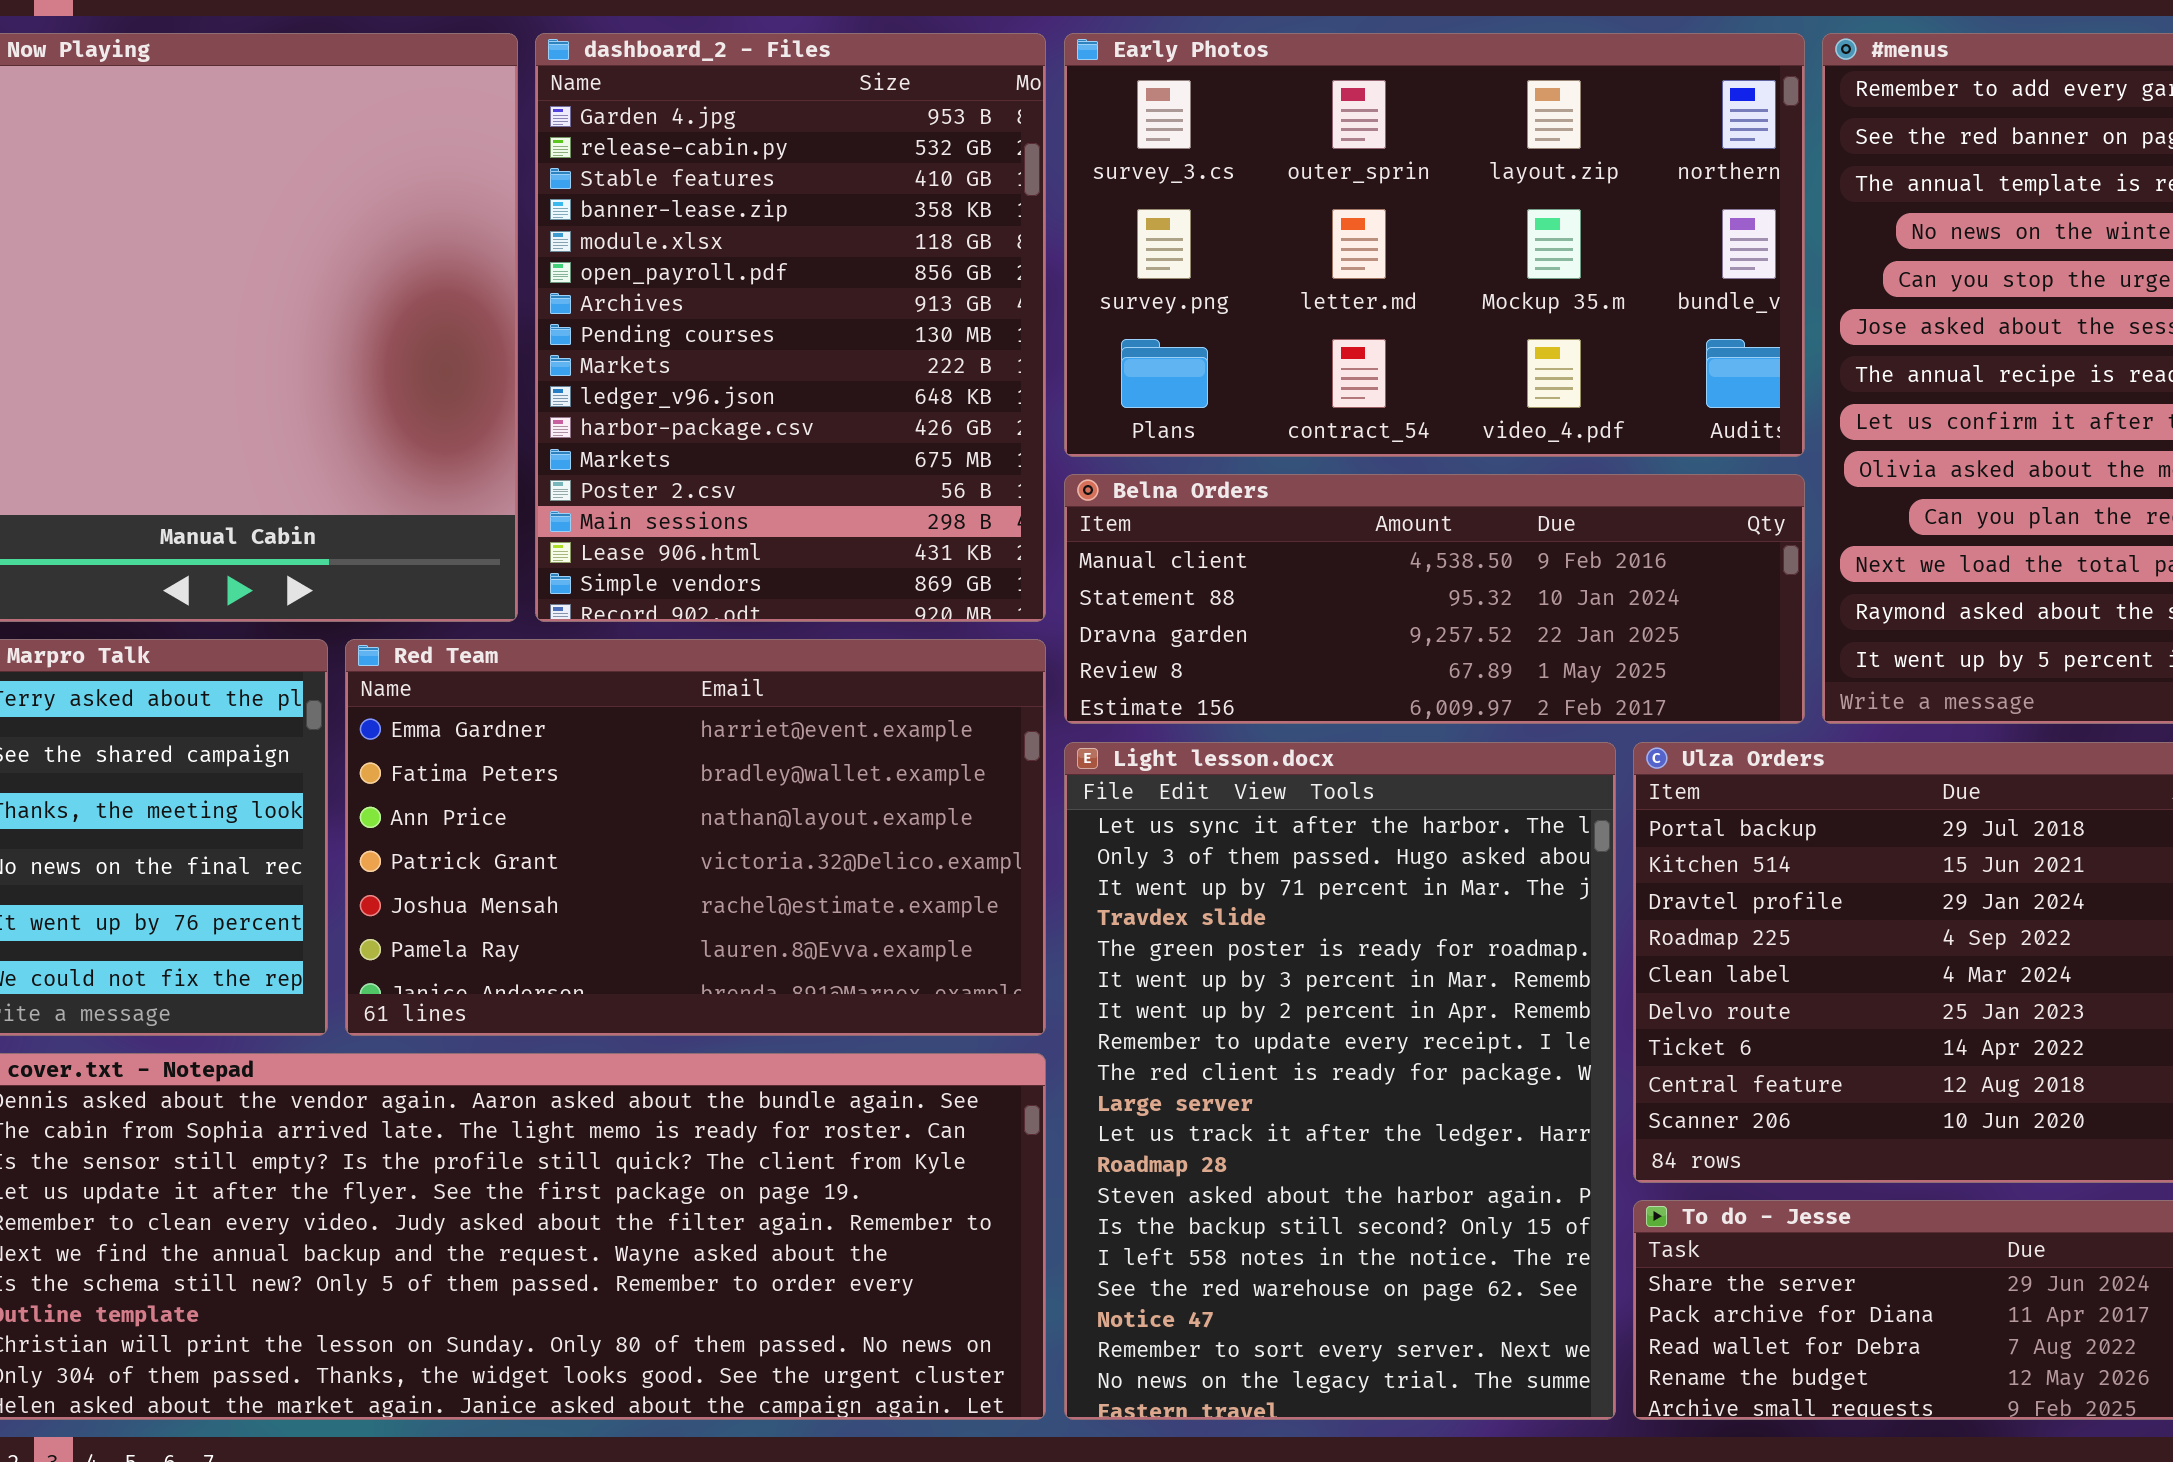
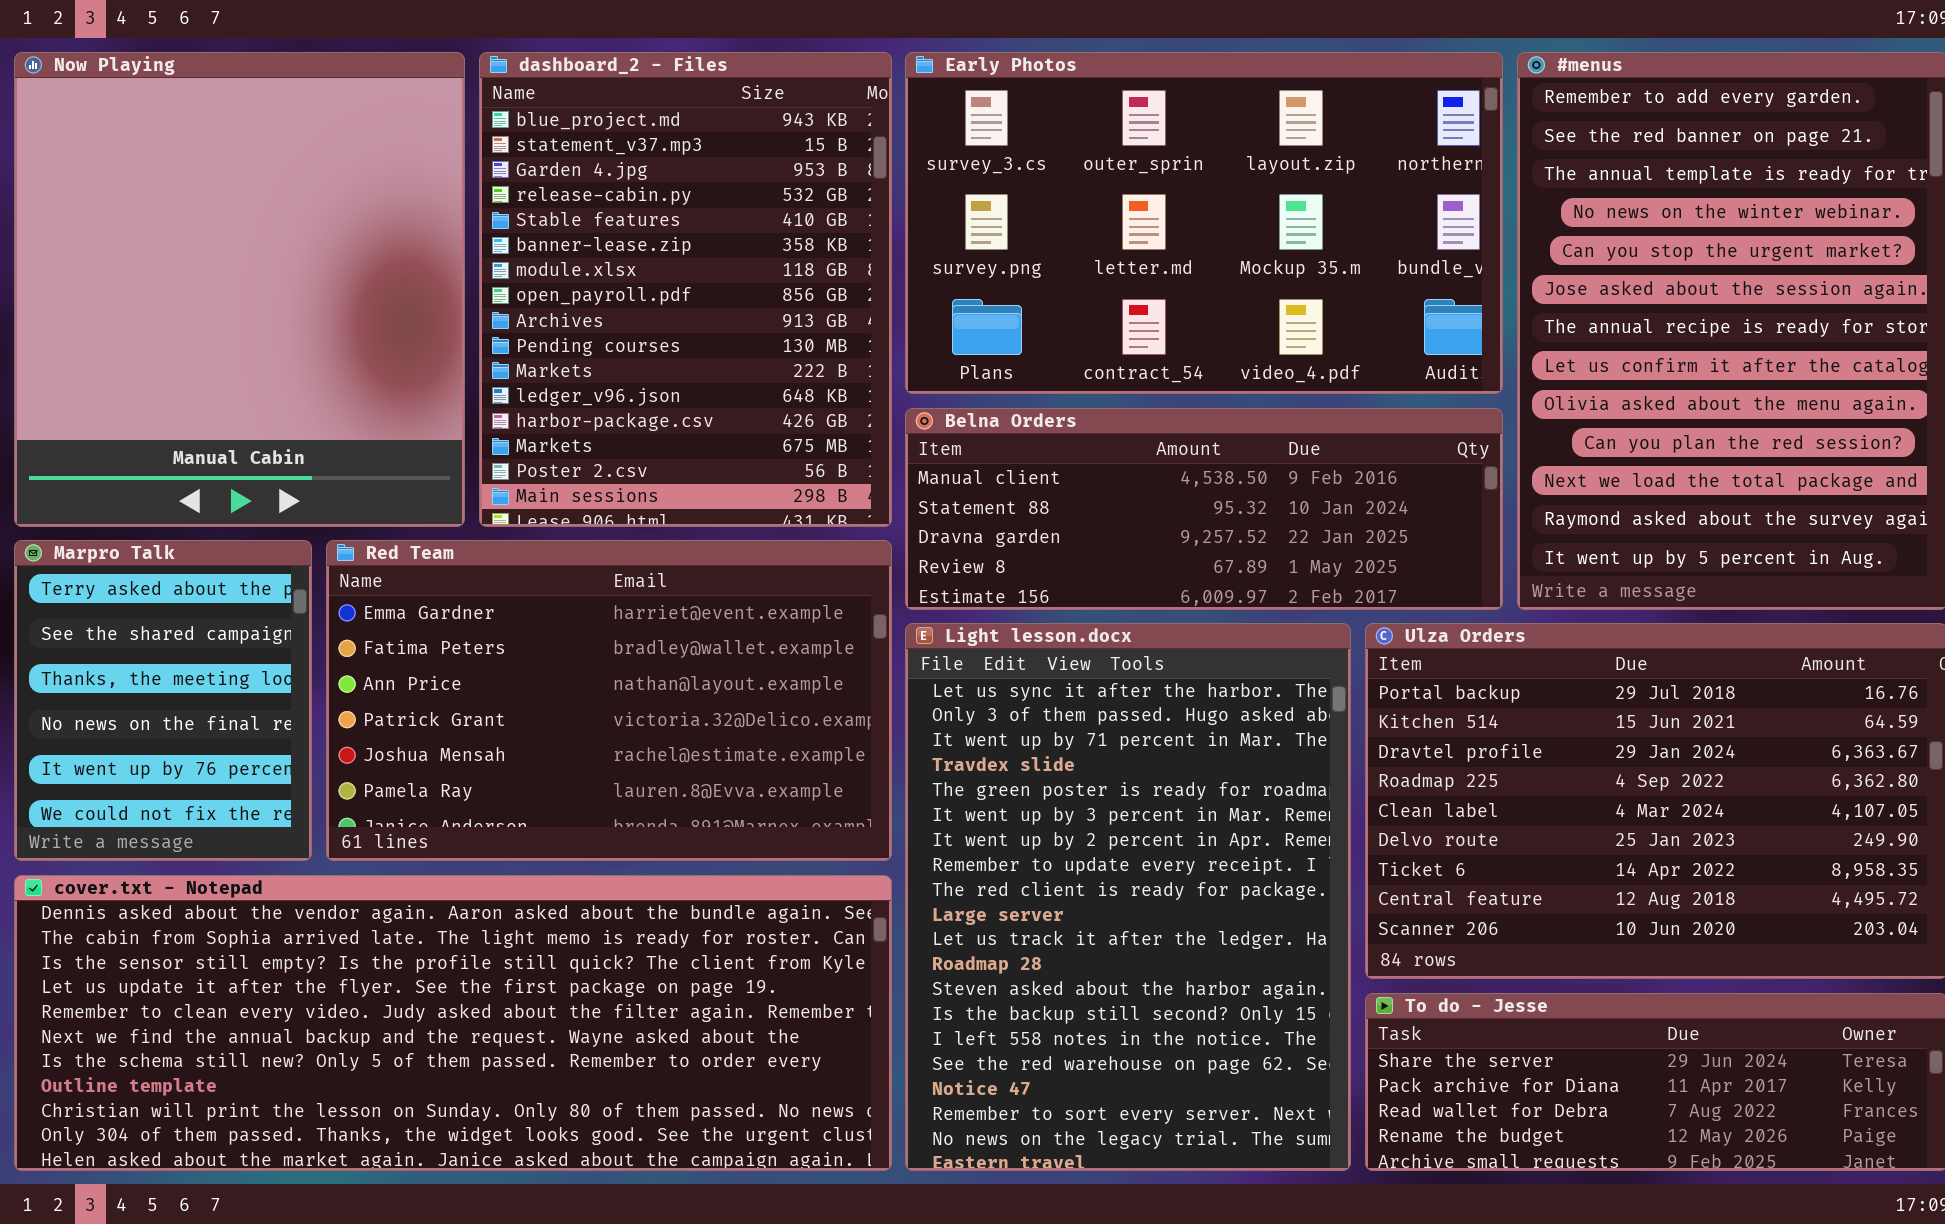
dashboard_2 - Files: [535,33,1046,622] -> [479,52,892,527], scrolled up 2 rows

